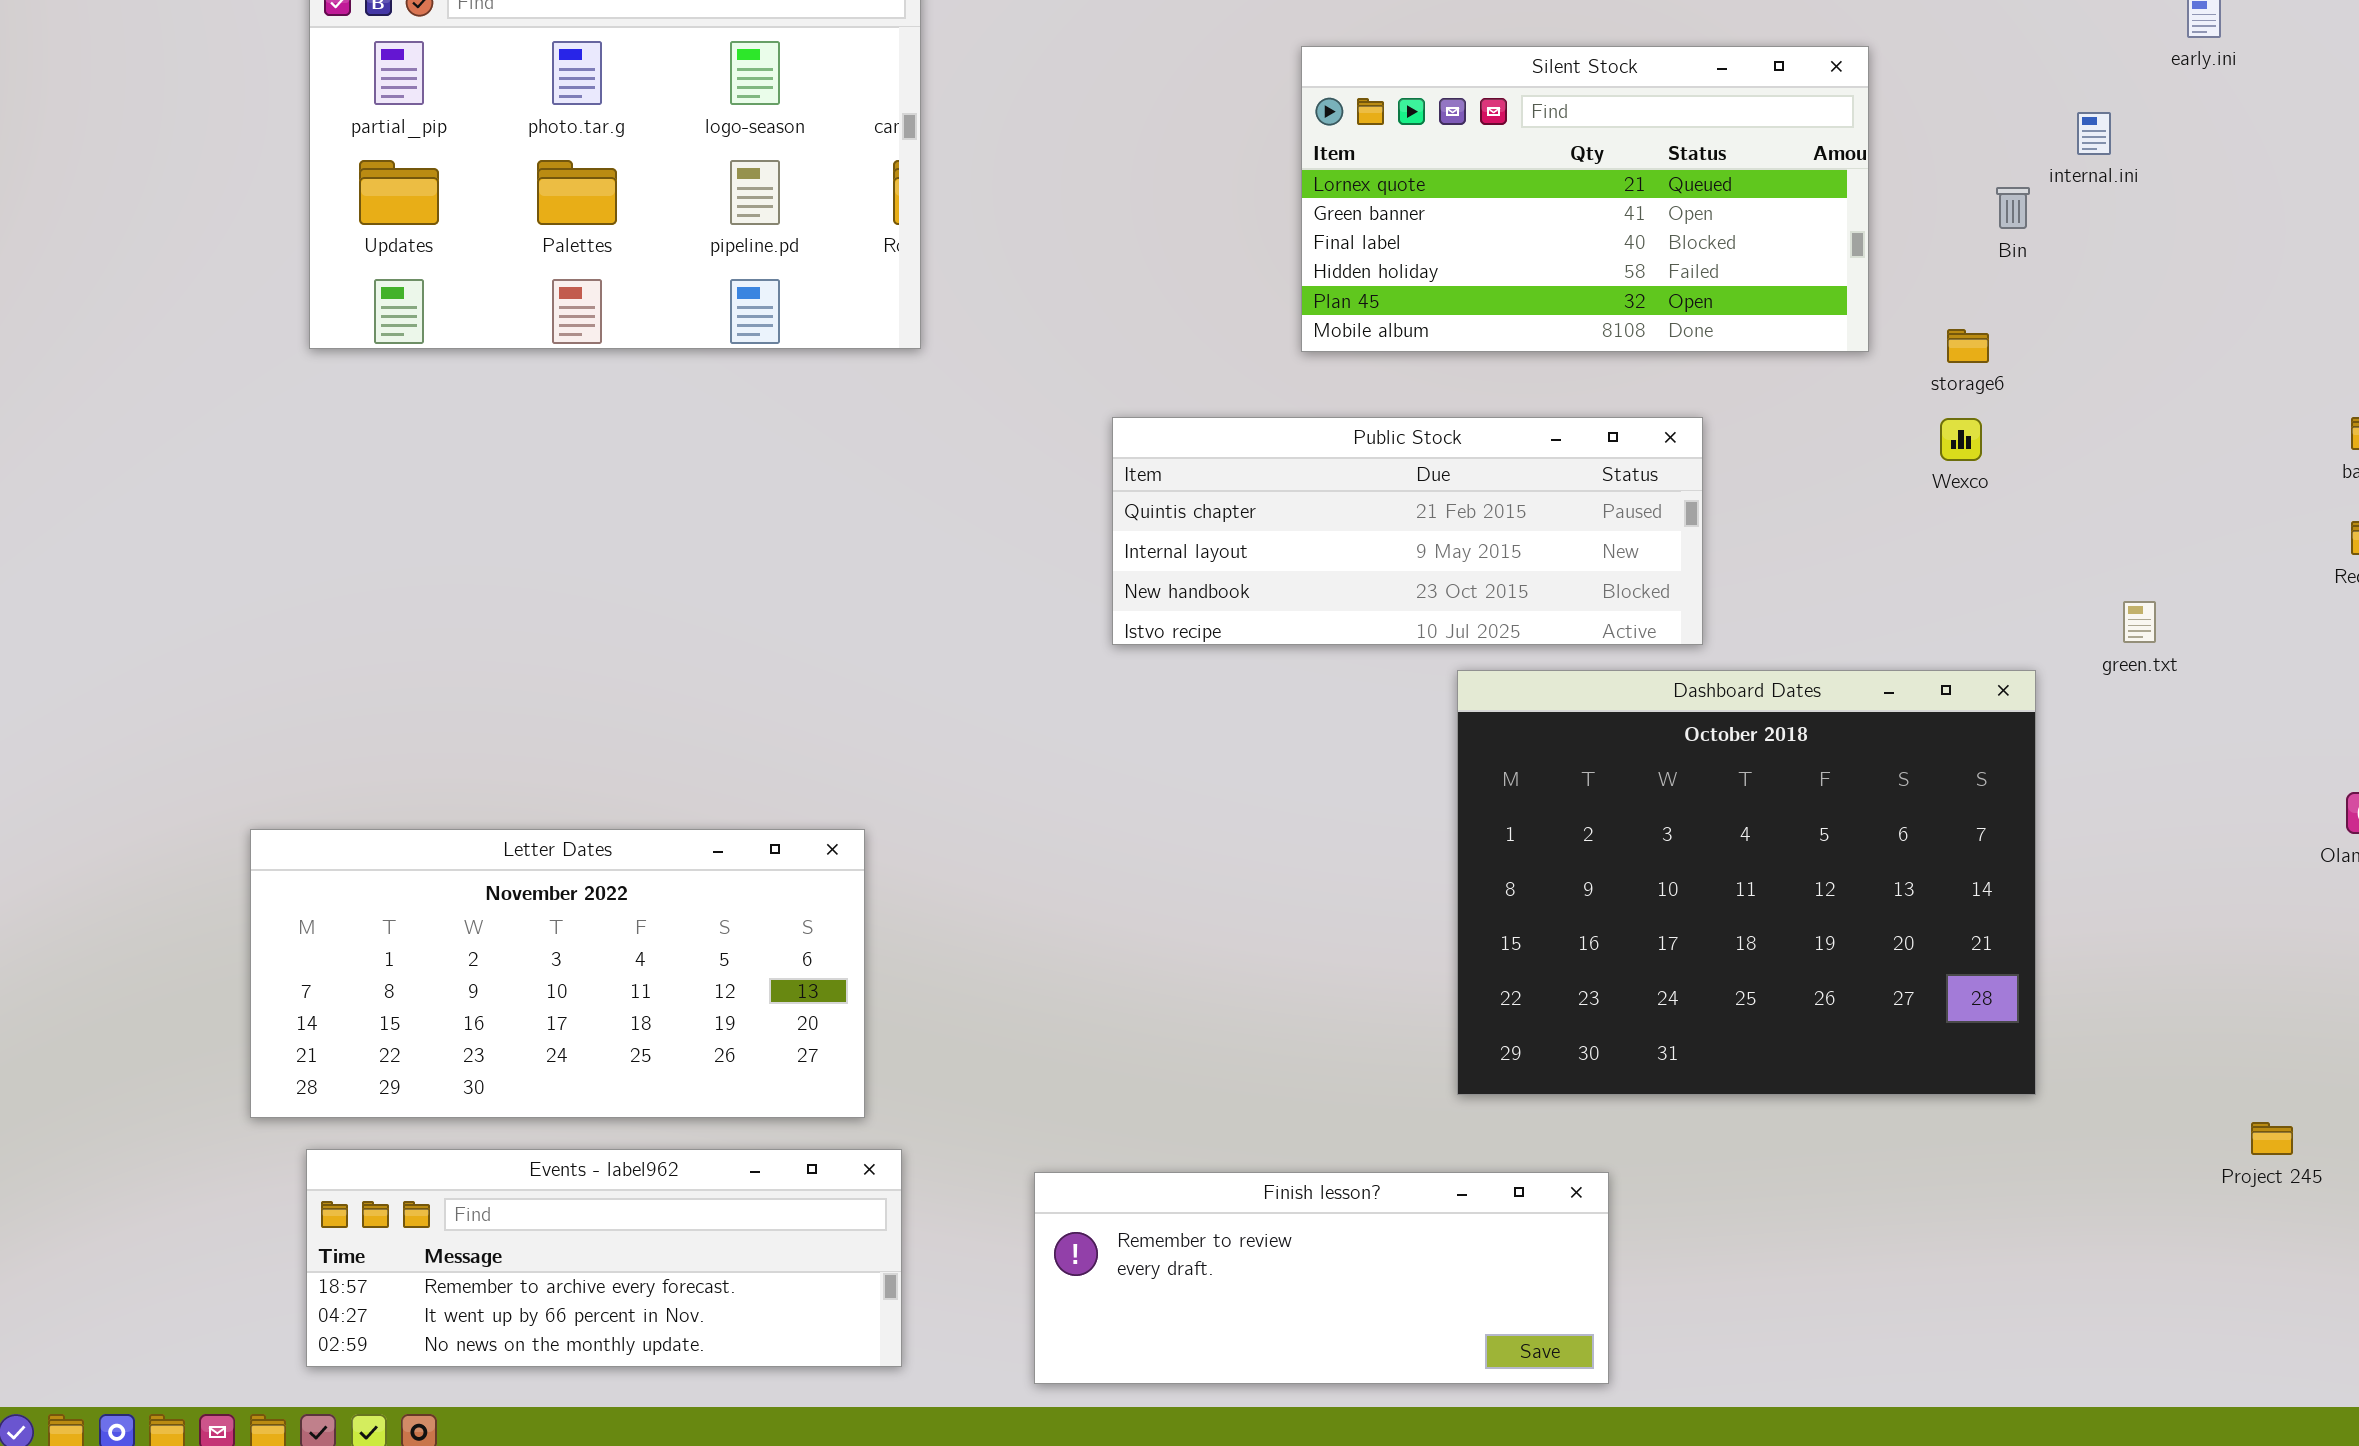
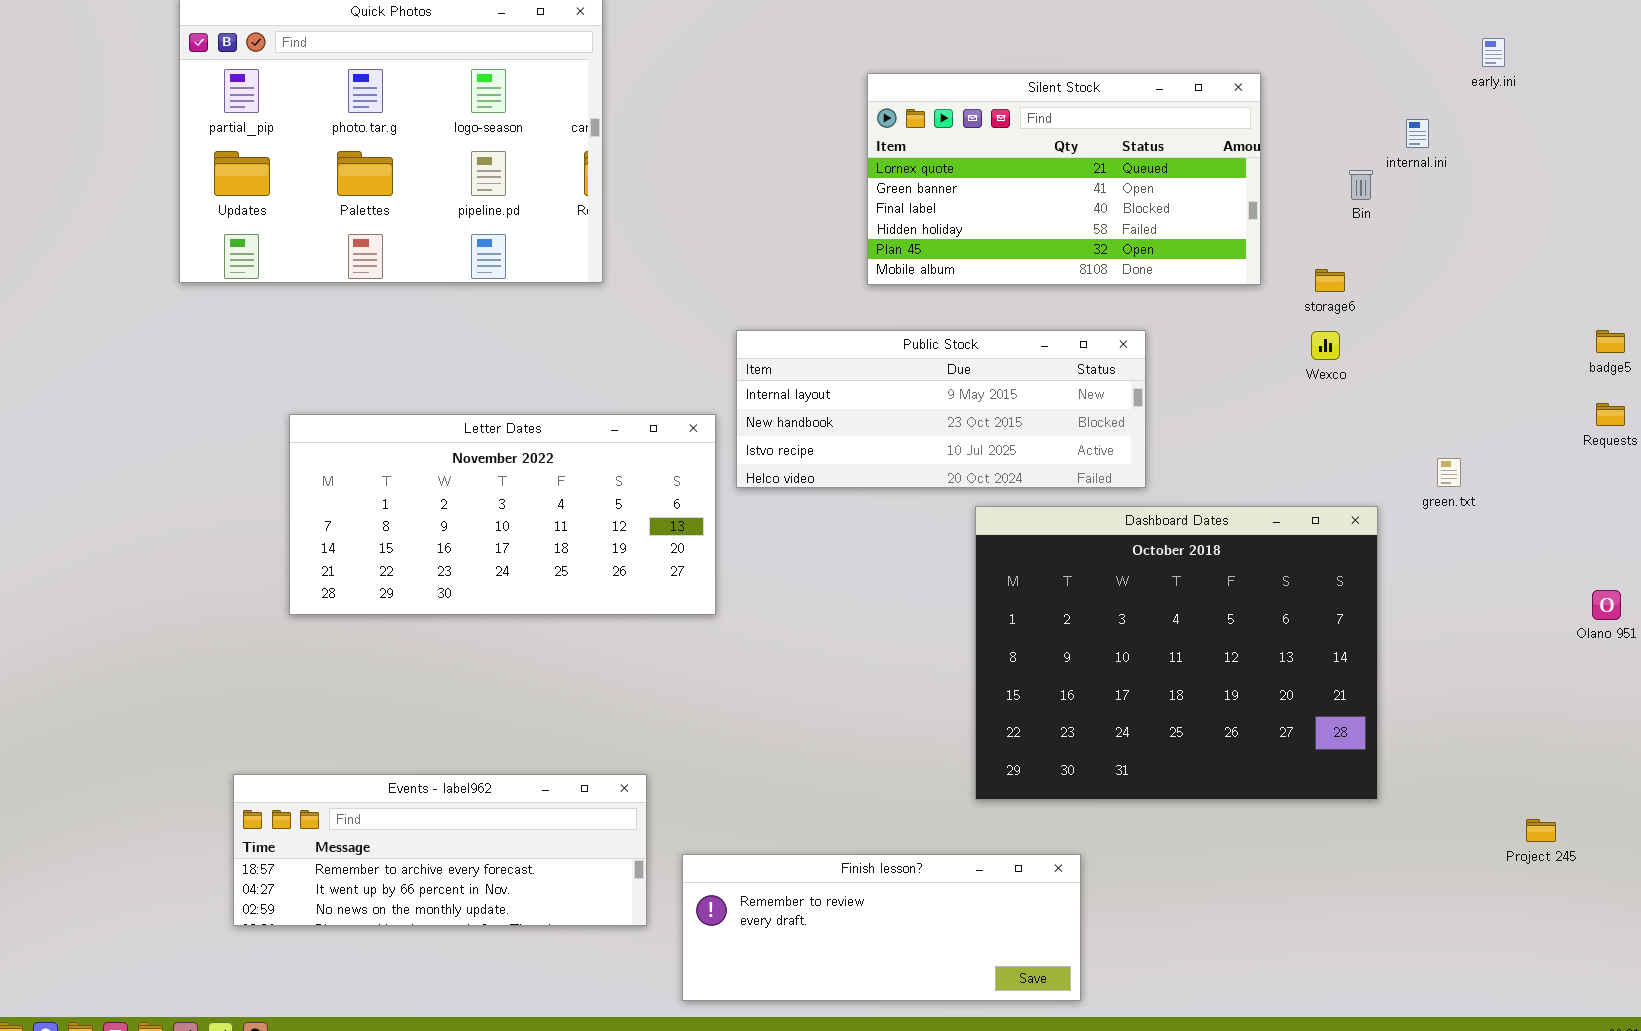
Public Stock: [1112,417,1703,645] -> [736,330,1146,488], scrolled down 1 row
Letter Dates: [250,829,865,1118] -> [289,414,716,615], moved
Events - label962: [306,1149,902,1367] -> [233,774,647,926], moved

